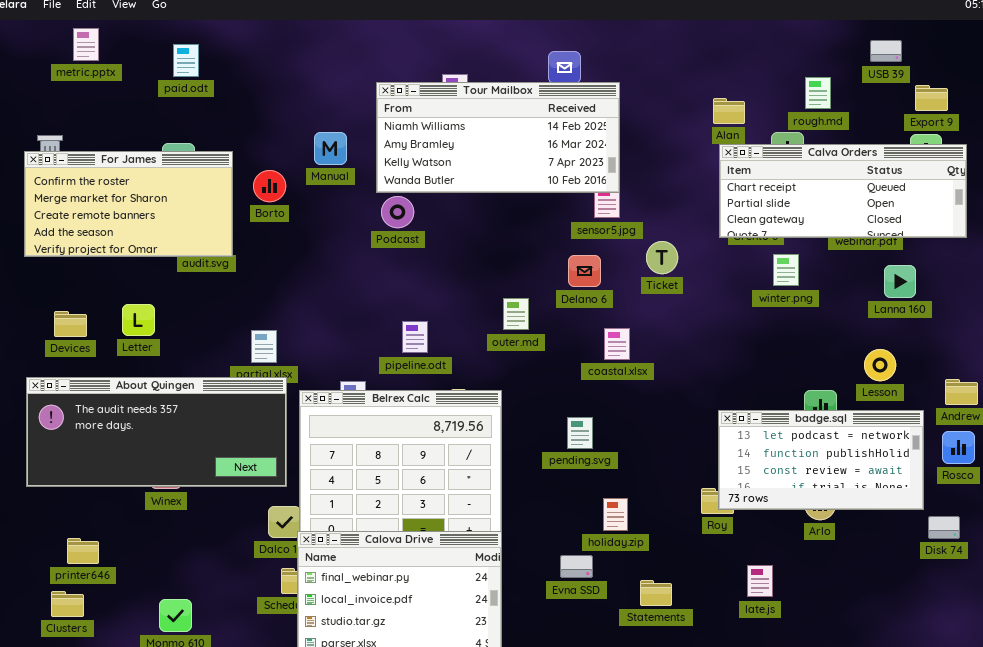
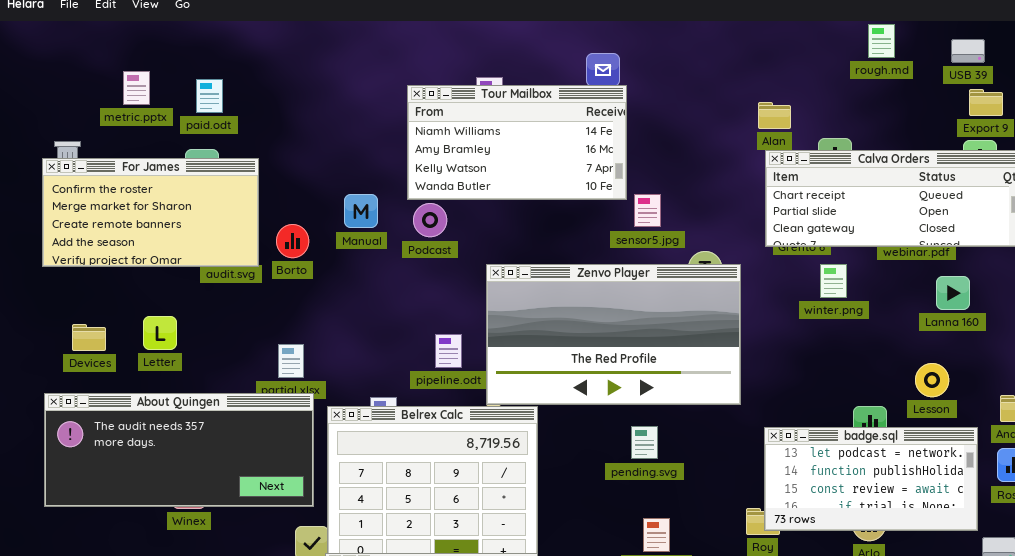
metric.pptx: [73,28,99,61] -> [123,71,150,105], moved
USB 39: [870,40,902,62] -> [951,39,985,63], moved
paid.odt: [173,44,199,77] -> [196,79,223,113], moved
rough.md: [805,77,831,109] -> [868,24,895,58], moved
Tour Mailbox: [376,82,620,193] -> [407,85,627,200], resized
Manual: [314,132,347,165] -> [344,194,378,228], moved
Borto: [253,170,286,202] -> [276,224,309,258], moved
Zenvo Player: none -> [486,264,741,405], opened
pending.svg: [567,417,593,449] -> [631,426,658,459], moved

